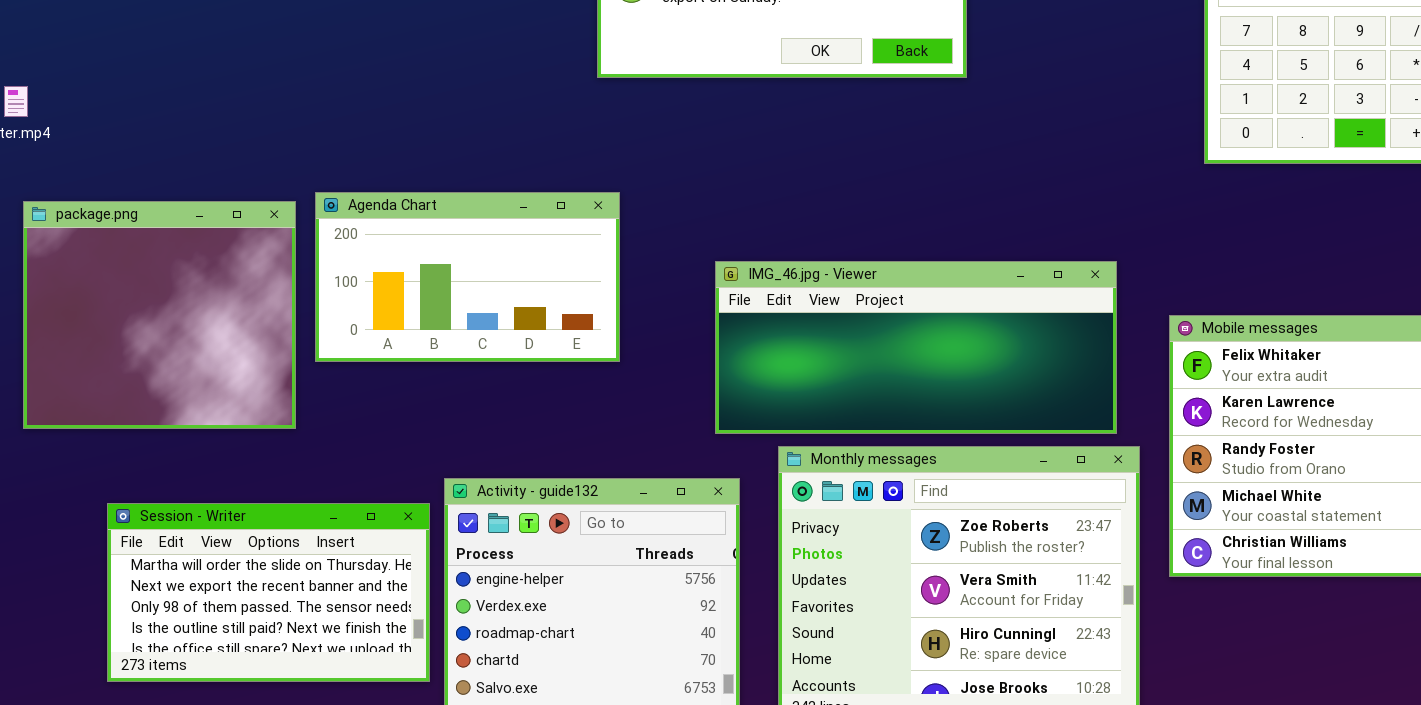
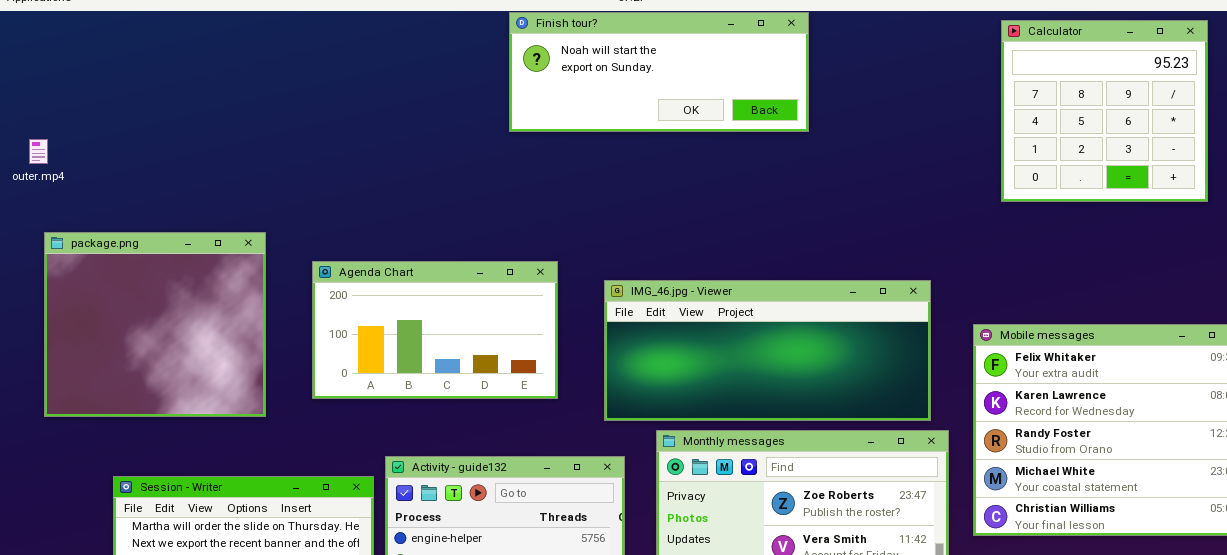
Agenda Chart: [315,192,620,362] -> [312,261,558,399], moved

